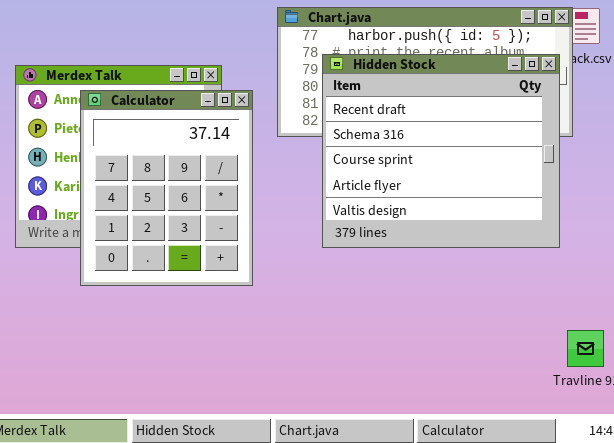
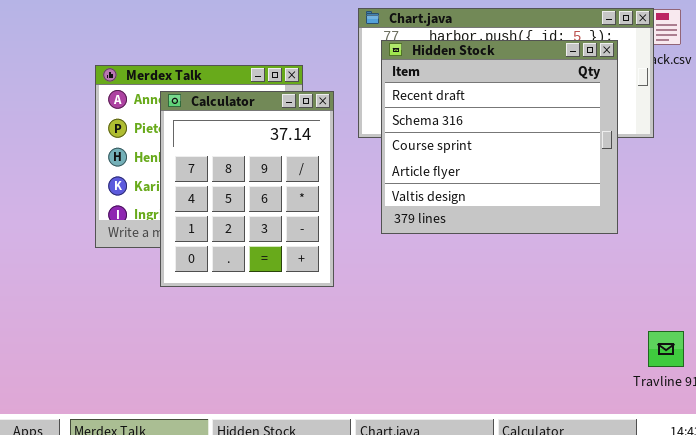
Hidden Stock: [322,54,560,248] -> [381,40,618,234], moved

